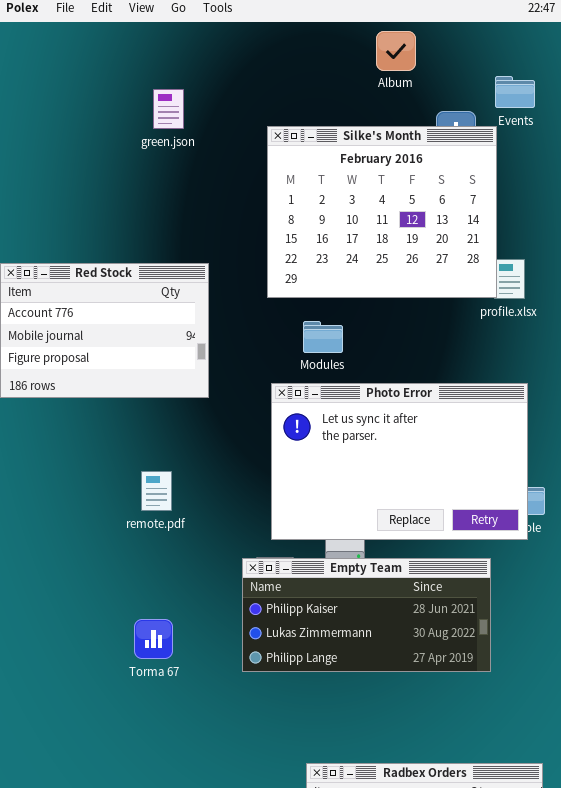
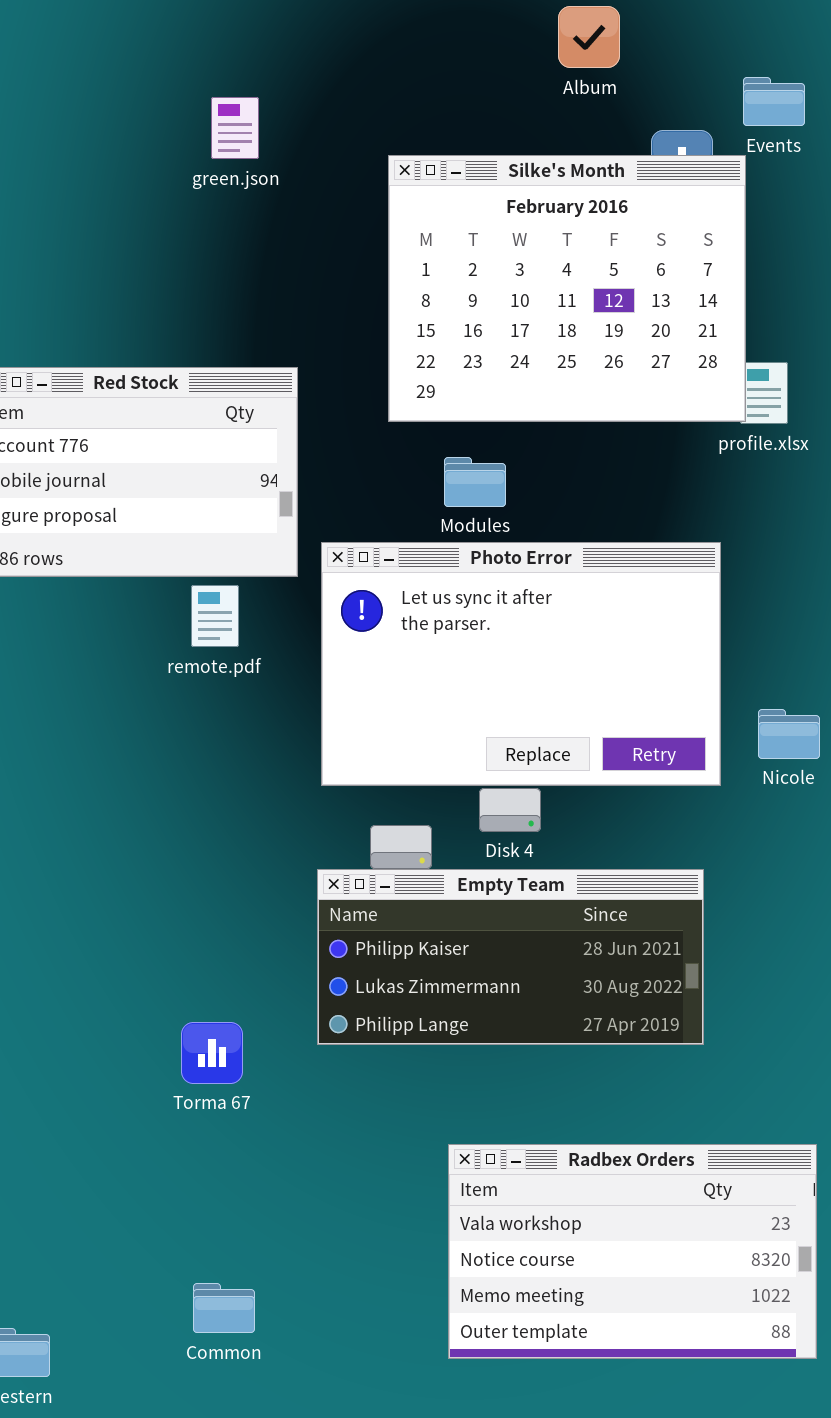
Photo Error: [271,383,528,540] -> [321,542,721,786], moved
remote.pdf: [141,471,172,511] -> [191,585,239,647], moved
Empty Team: [242,558,491,672] -> [317,869,704,1045], moved
Torma 67: [134,619,173,659] -> [181,1022,243,1084], moved

